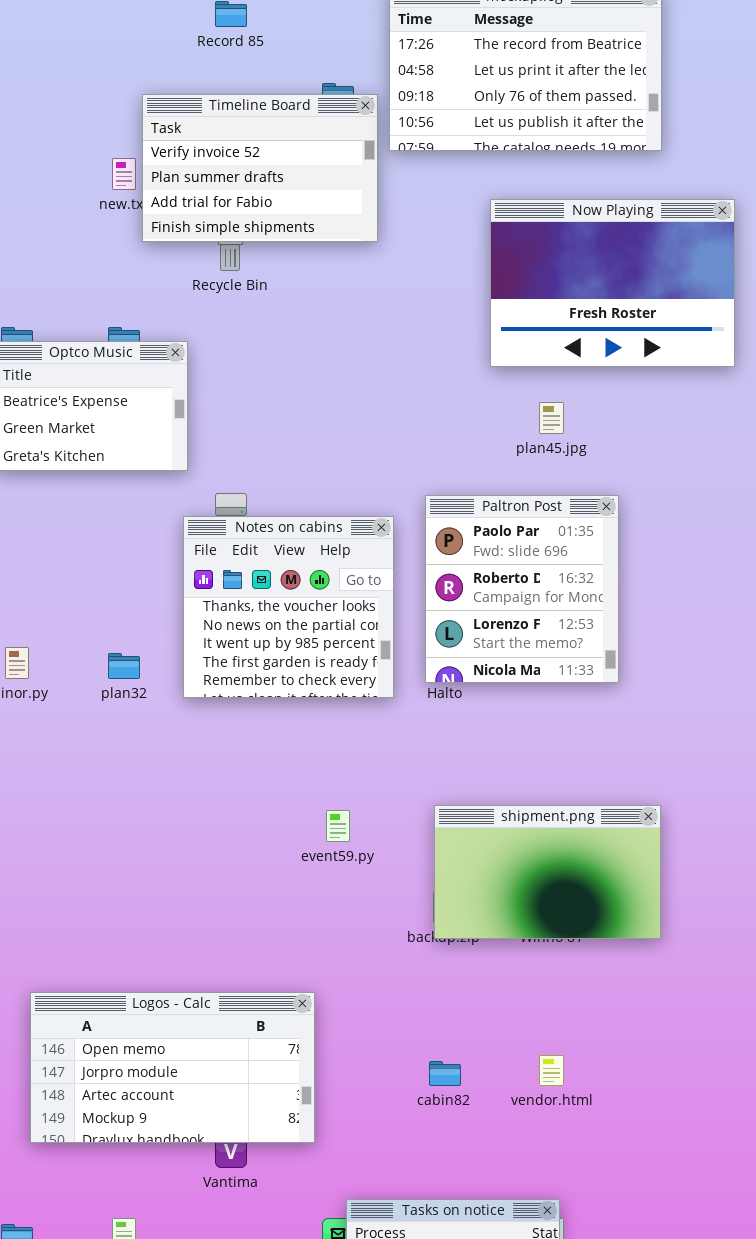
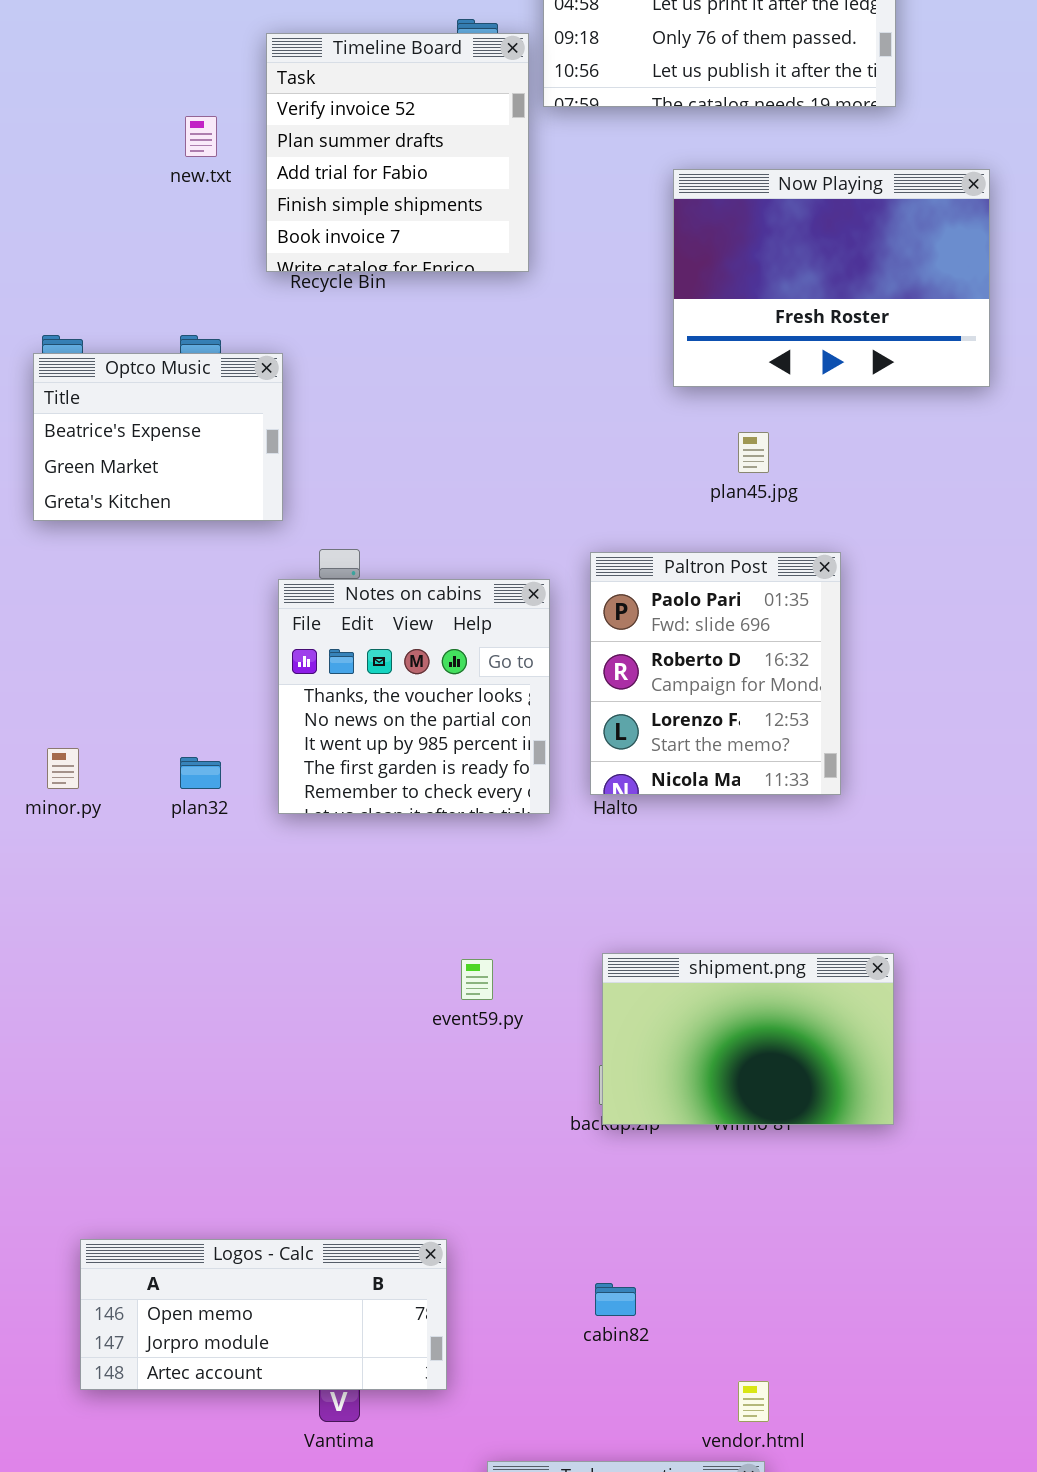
Timeline Board: [142,94,378,242] -> [266,33,529,272], resized
Logos - Calc: [30,992,315,1143] -> [80,1239,447,1390], resized
vendor.html: [539,1055,564,1086] -> [738,1381,769,1422], moved

